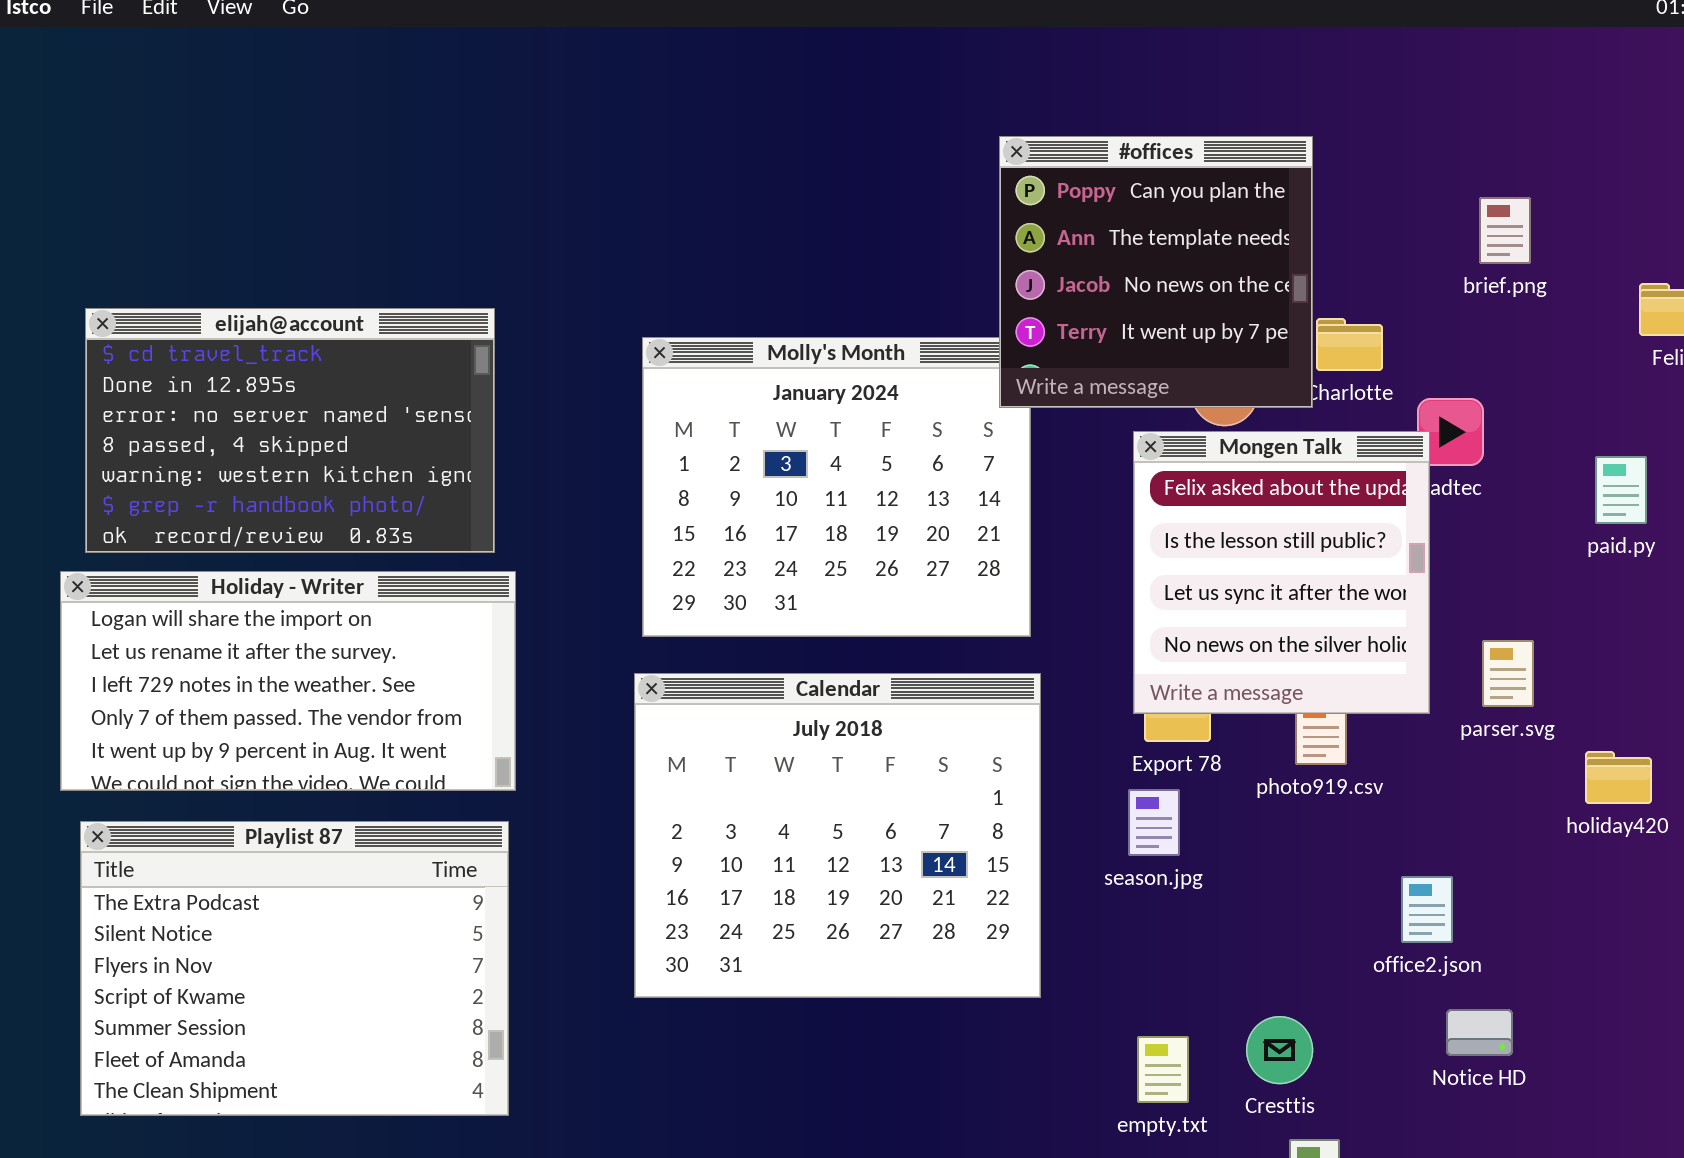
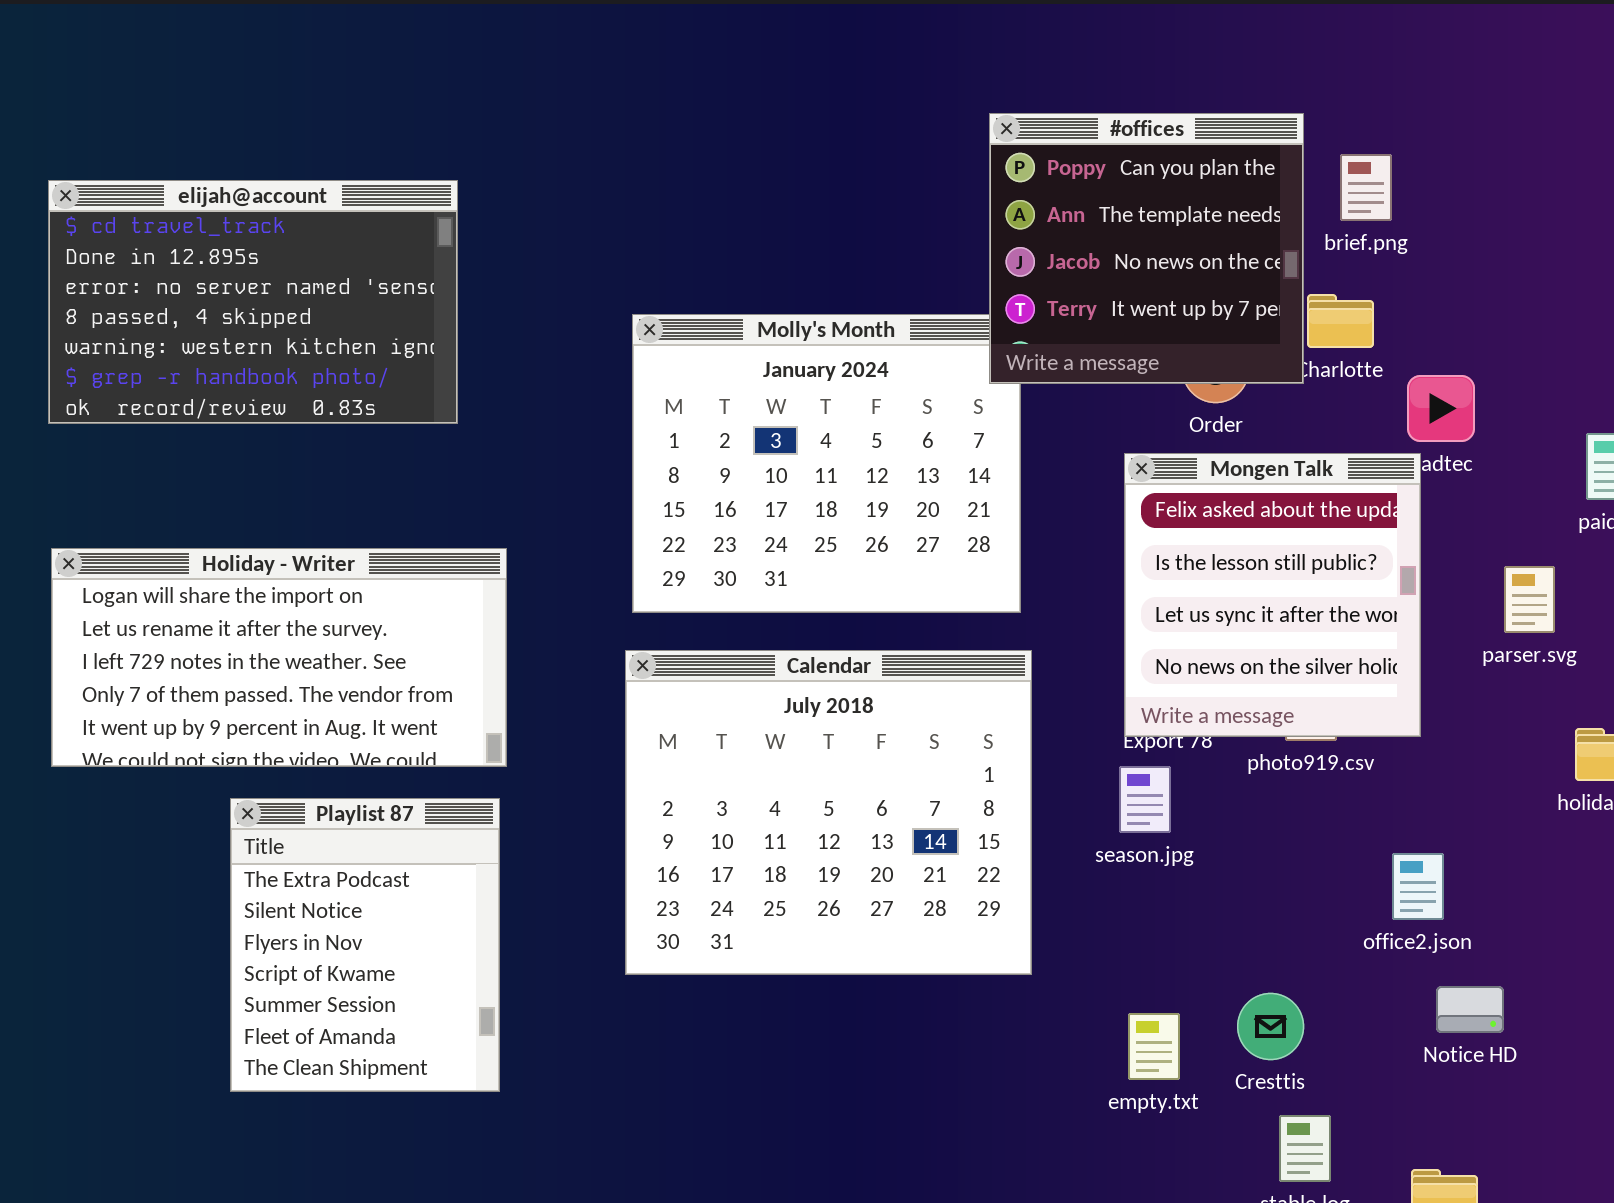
brief.png: [1479,197,1531,264] -> [1340,154,1392,221], moved
elijah@account: [85,308,495,553] -> [48,180,458,424], moved
Mongen Talk: [1133,431,1430,714] -> [1124,453,1421,737], moved
parser.svg: [1482,640,1534,707] -> [1504,566,1555,633], moved
Playlist 87: [80,821,509,1116] -> [230,798,500,1092], resized

